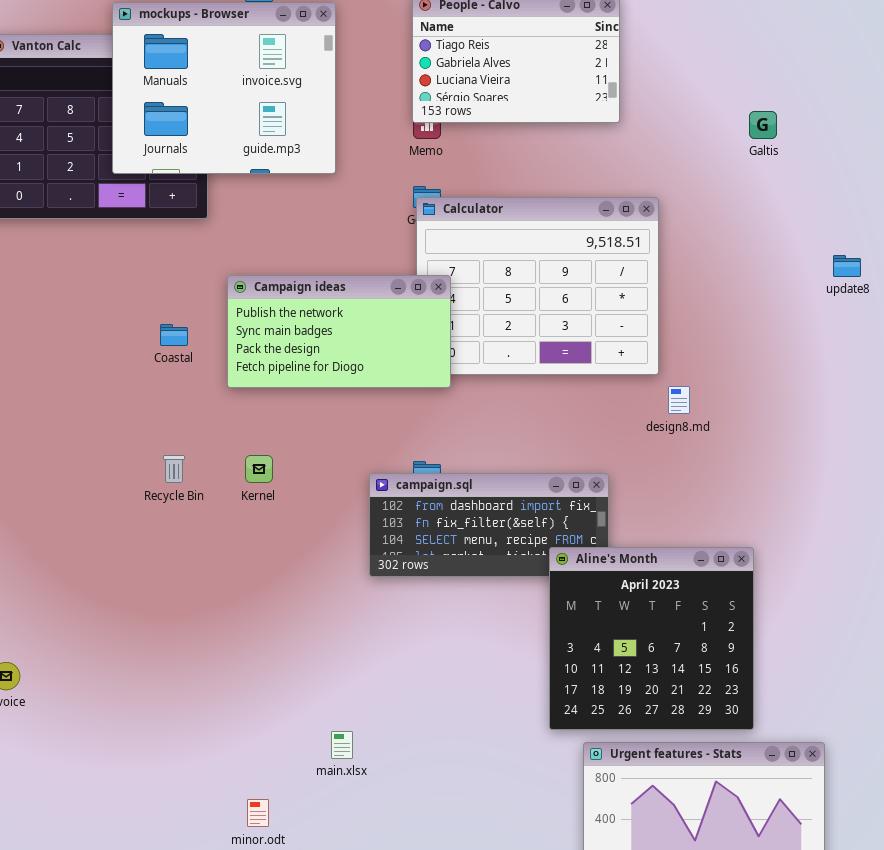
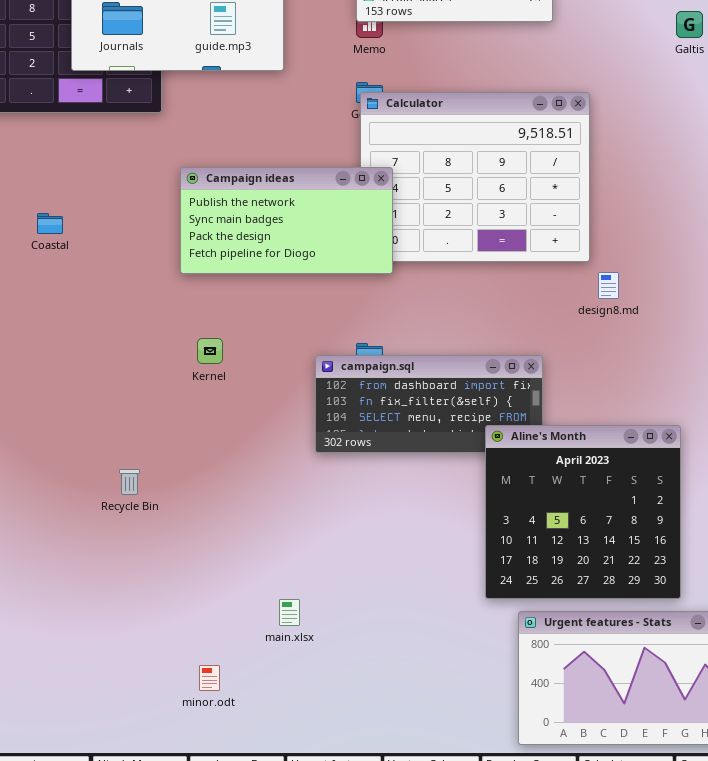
Coastal: [160,324,188,346] -> [37,213,63,234], moved
Recycle Bin: [163,455,185,483] -> [119,469,140,495], moved

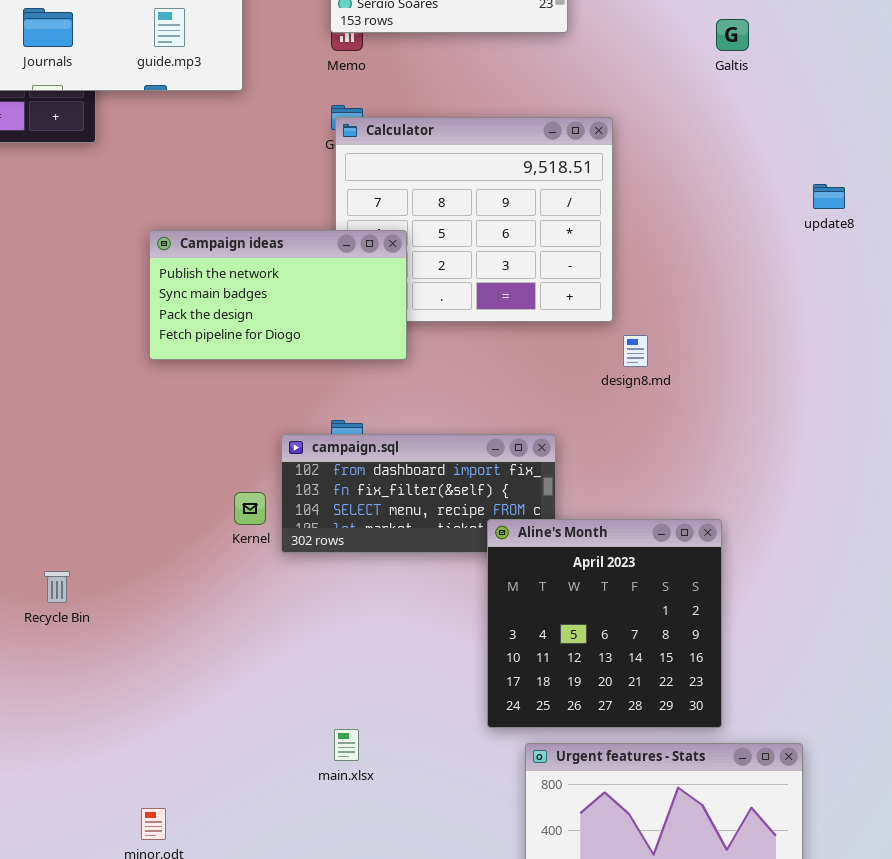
Campaign ideas: [180,167,393,274] -> [149,230,407,360], moved
Kernel: [197,338,223,364] -> [234,492,266,525], moved
main.xlsx: [279,599,300,626] -> [334,729,359,761], moved

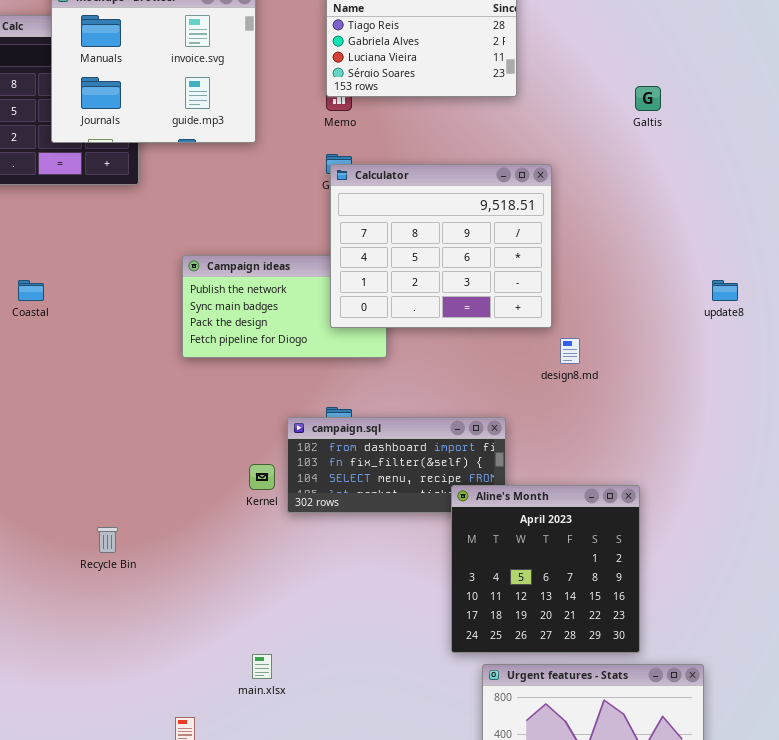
Calculator: [335,117,613,322] -> [330,164,552,328], raised
update8: [813,184,845,209] -> [712,280,738,301], moved
main.xlsx: [334,729,359,761] -> [252,654,272,679], moved

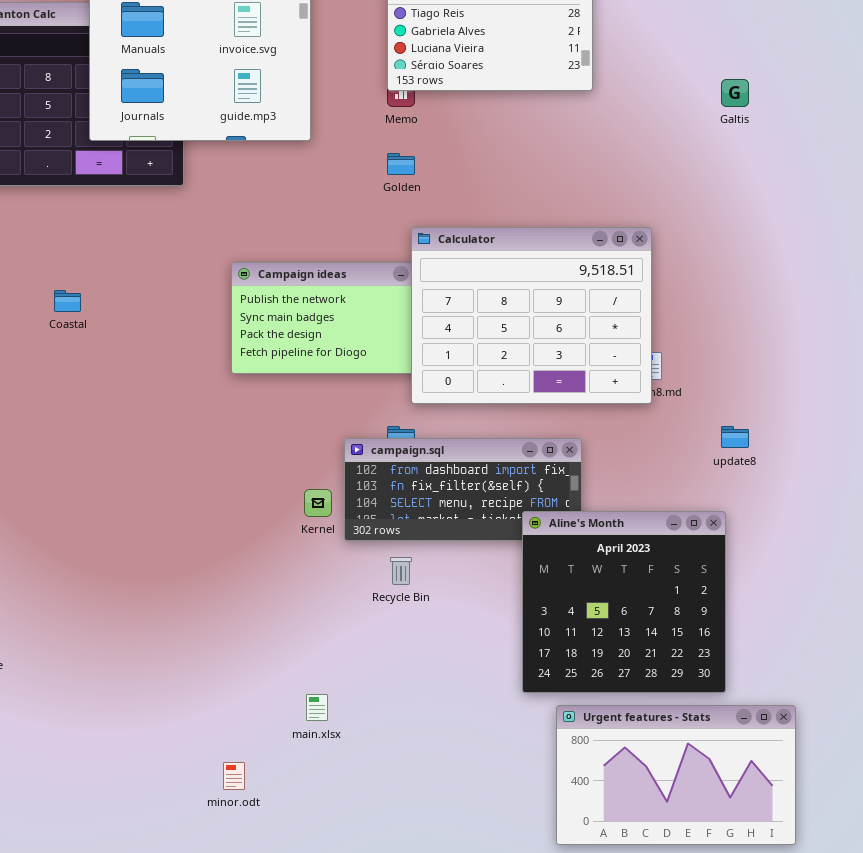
Calculator: [330,164,552,328] -> [411,227,652,404], moved
update8: [712,280,738,301] -> [721,426,749,448], moved
Recycle Bin: [97,527,118,553] -> [390,557,412,585], moved

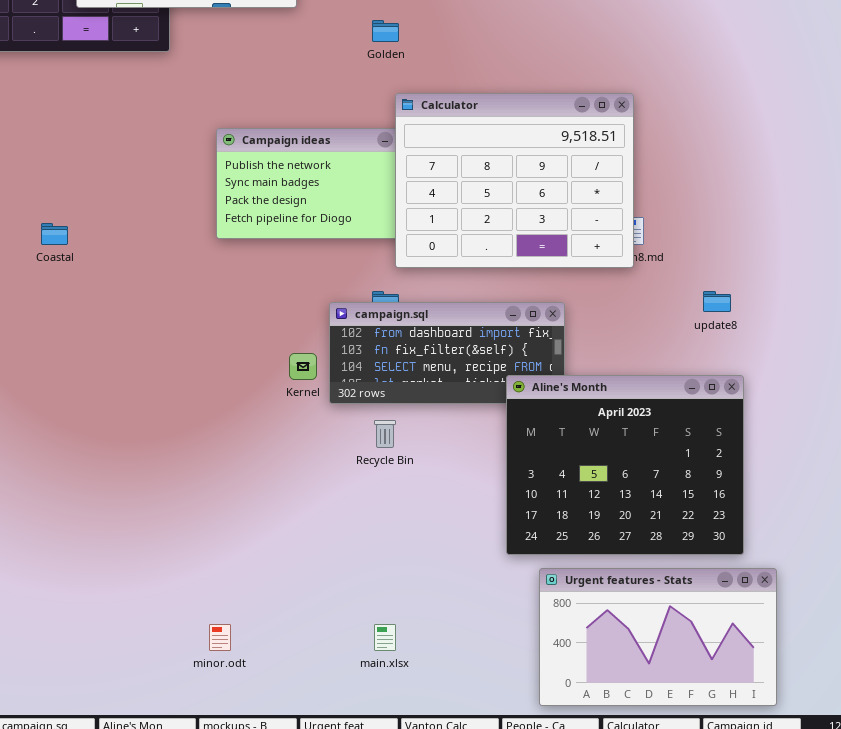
Coastal: [54,290,81,312] -> [41,223,68,245], moved
Aline's Month: [522,511,726,693] -> [506,375,744,555], resized
main.xlsx: [306,694,328,721] -> [374,624,396,651], moved

